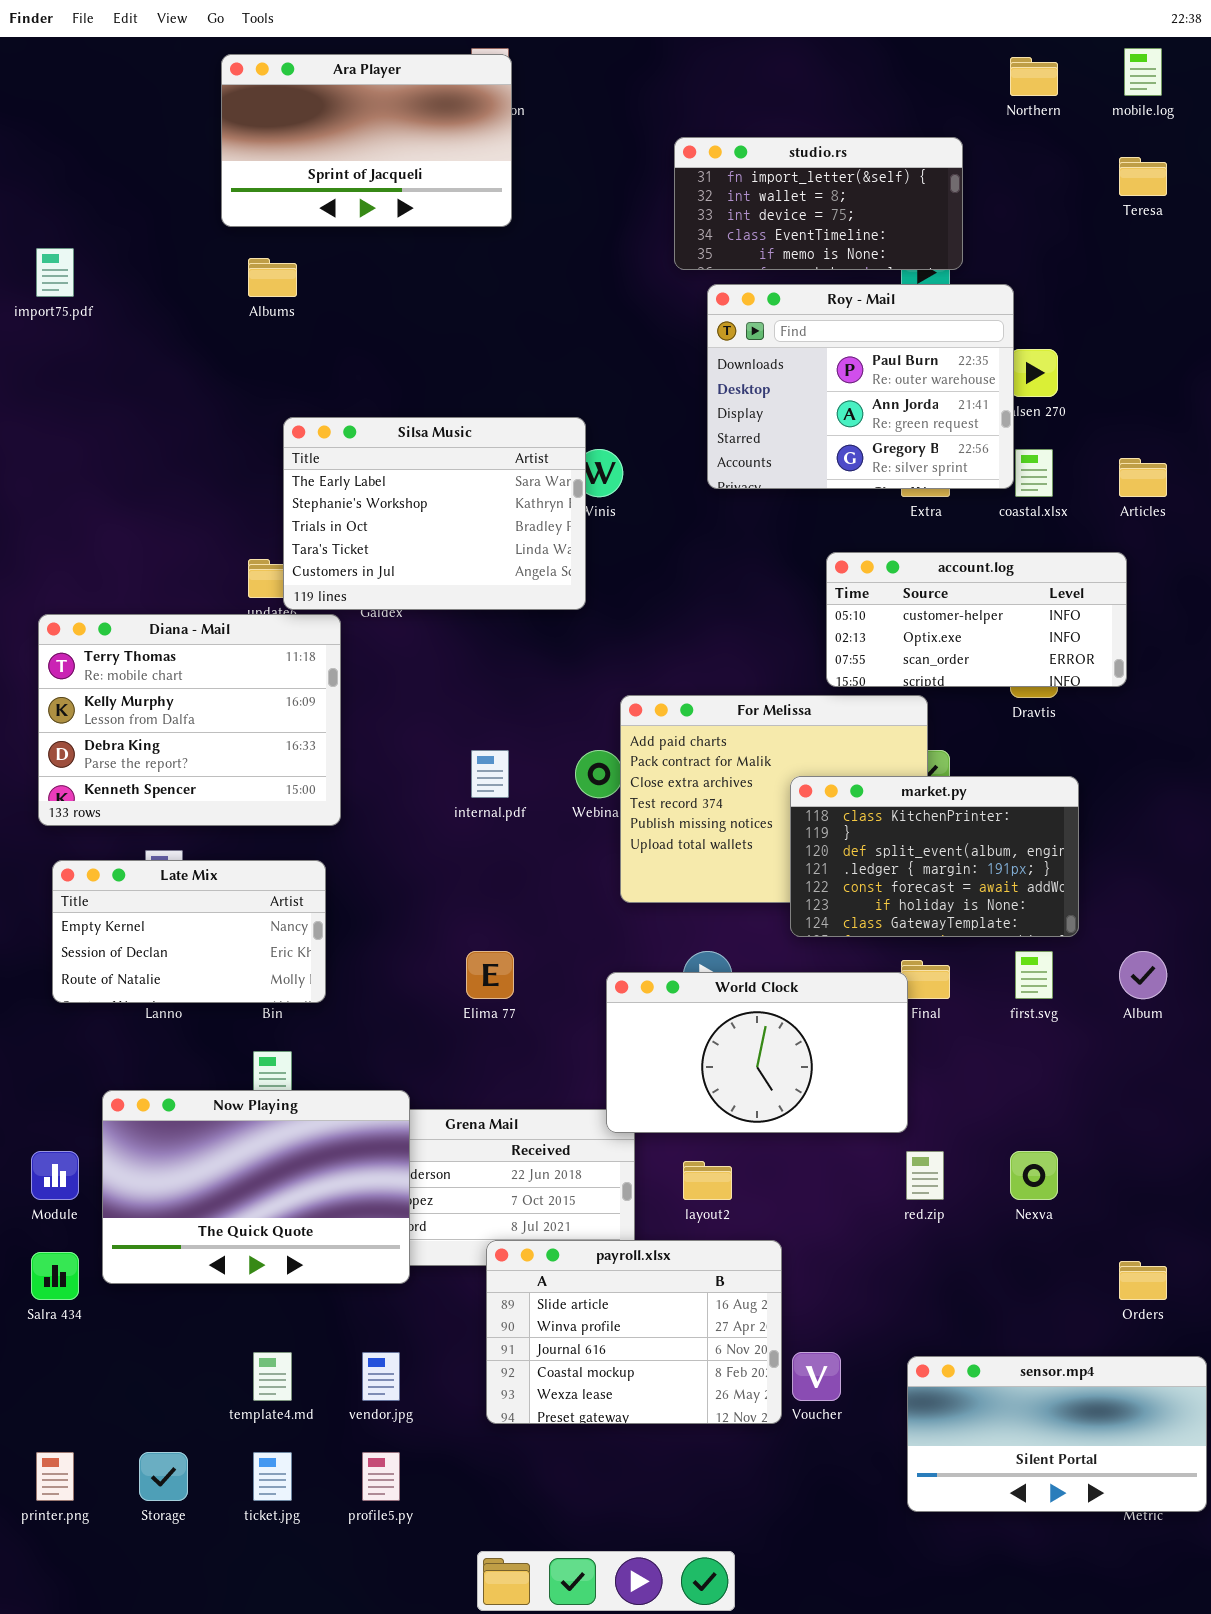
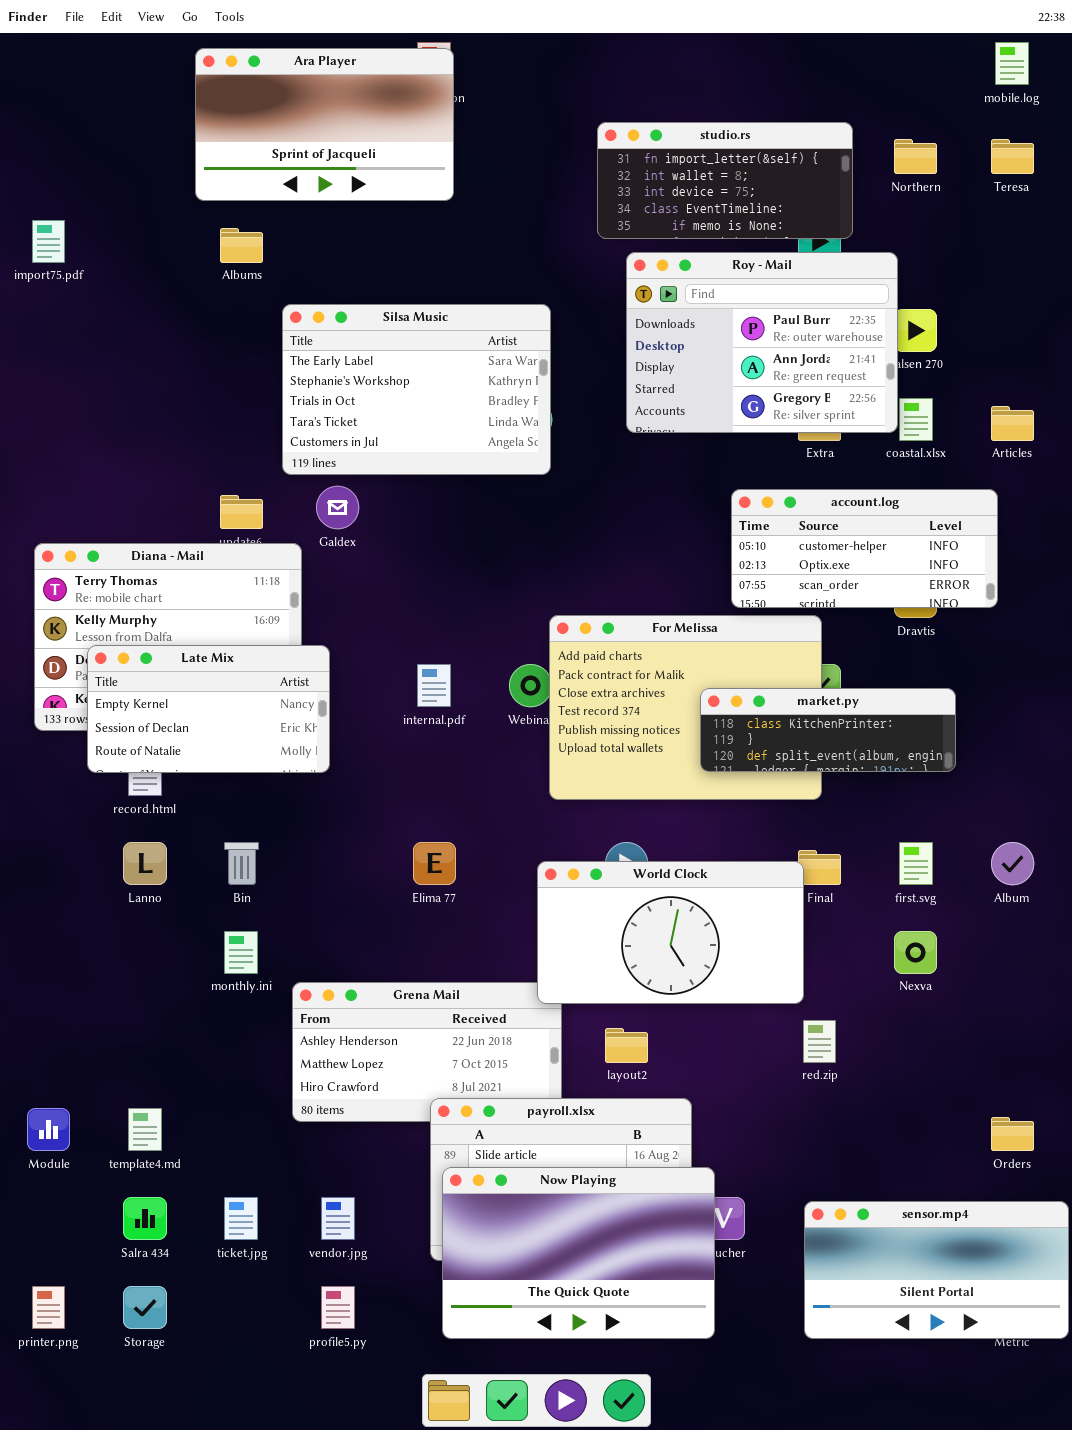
Northern: [1010,57,1058,96] -> [894,139,937,174], moved
Silsa Music: [283,417,586,610] -> [282,304,551,475], moved
market.py: [790,776,1079,937] -> [700,688,956,772], resized
Late Mix: [52,860,326,1003] -> [87,645,330,773], moved
Now Playing: [102,1090,410,1284] -> [442,1167,715,1339], moved
Module: [31,1151,79,1200] -> [27,1108,70,1151], moved
Nexva: [1010,1151,1058,1200] -> [894,931,937,974], moved
Salra 434: [31,1252,79,1300] -> [123,1197,167,1240], moved
template4.md: [253,1352,292,1401] -> [128,1108,162,1151], moved
ticket.jpg: [253,1452,292,1501] -> [224,1197,258,1240], moved

